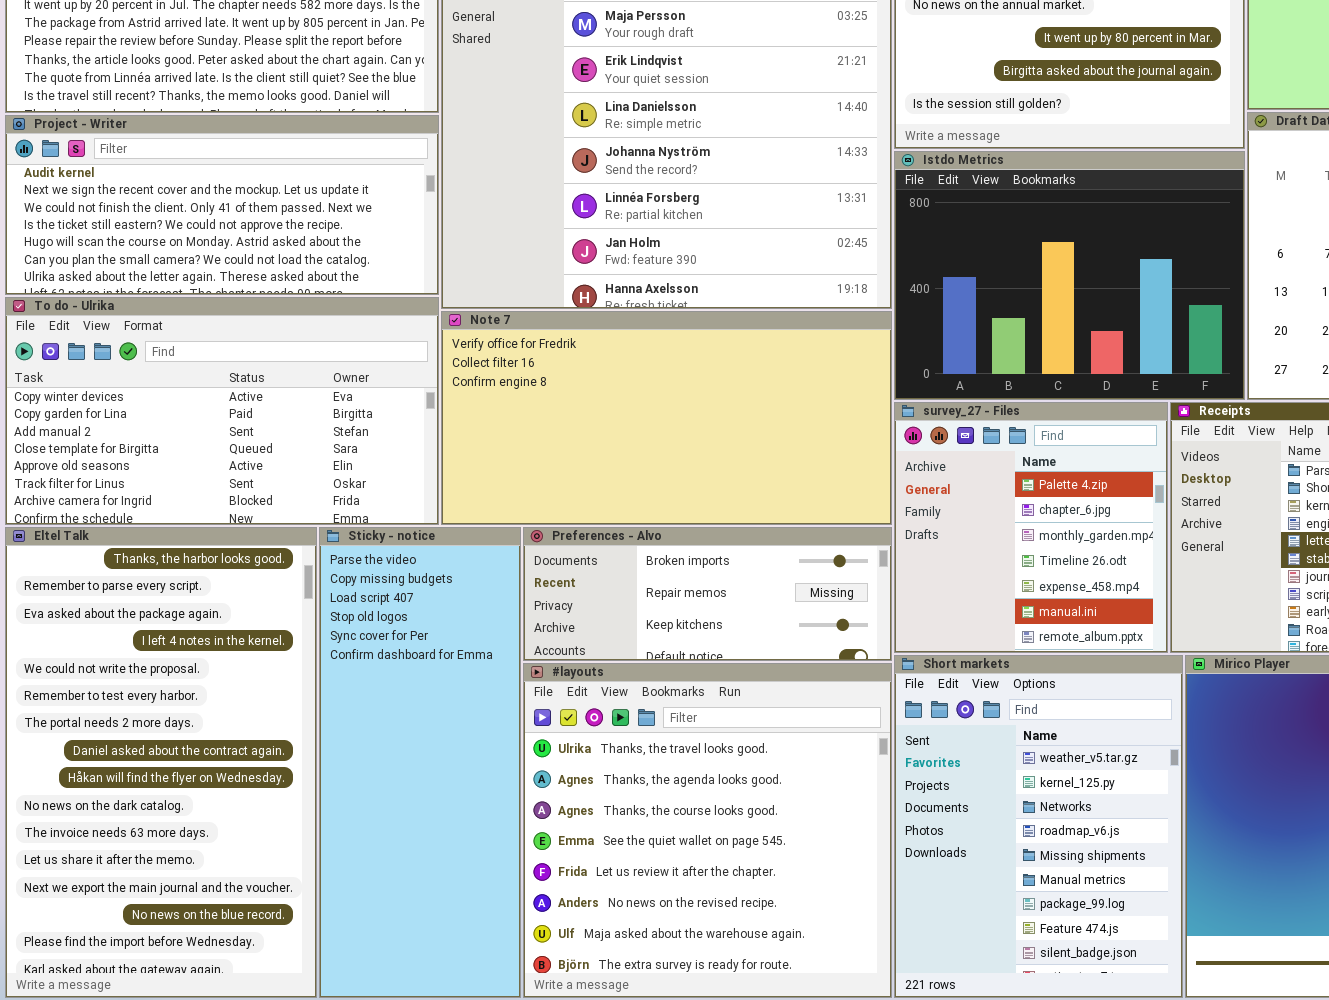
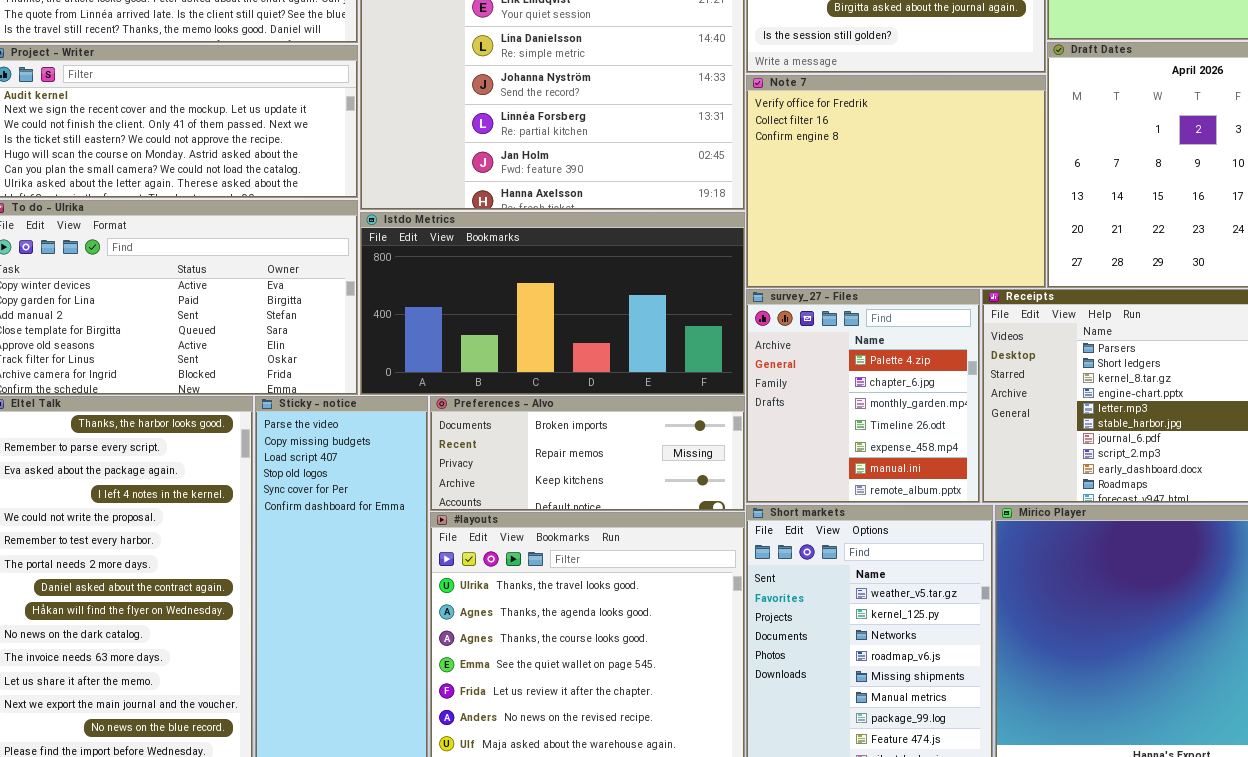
Istdo Metrics: [894,151,1245,400] -> [360,212,745,395], moved, resized
Note 7: [441,311,892,525] -> [746,75,1046,288], moved, resized

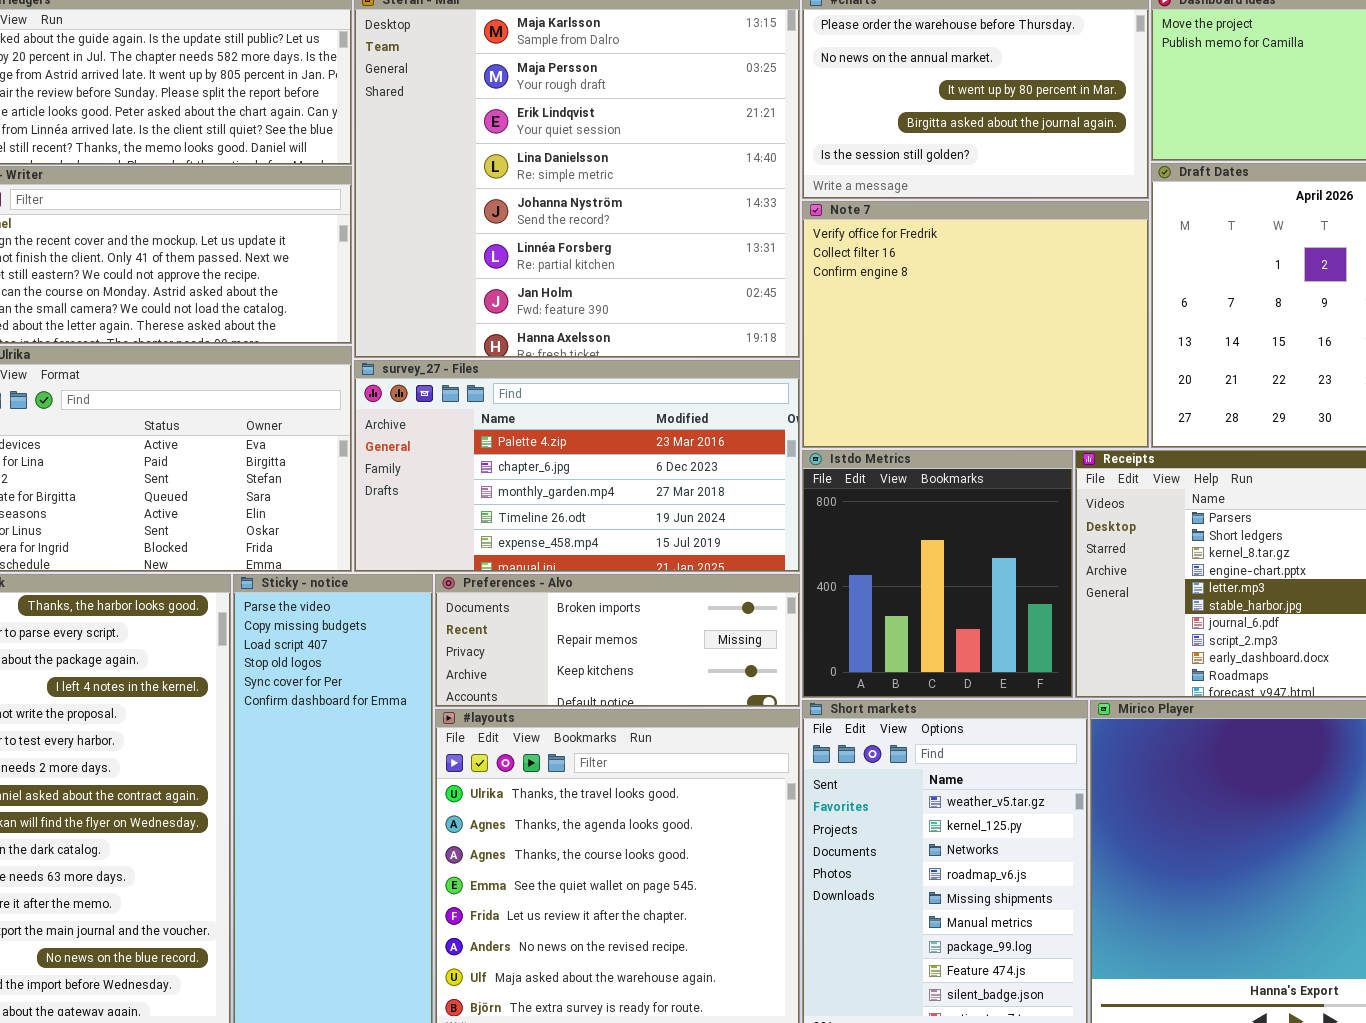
Istdo Metrics: [360,212,745,395] -> [802,450,1073,698], moved, resized
survey_27 - Files: [746,289,980,503] -> [354,360,800,572], moved, resized

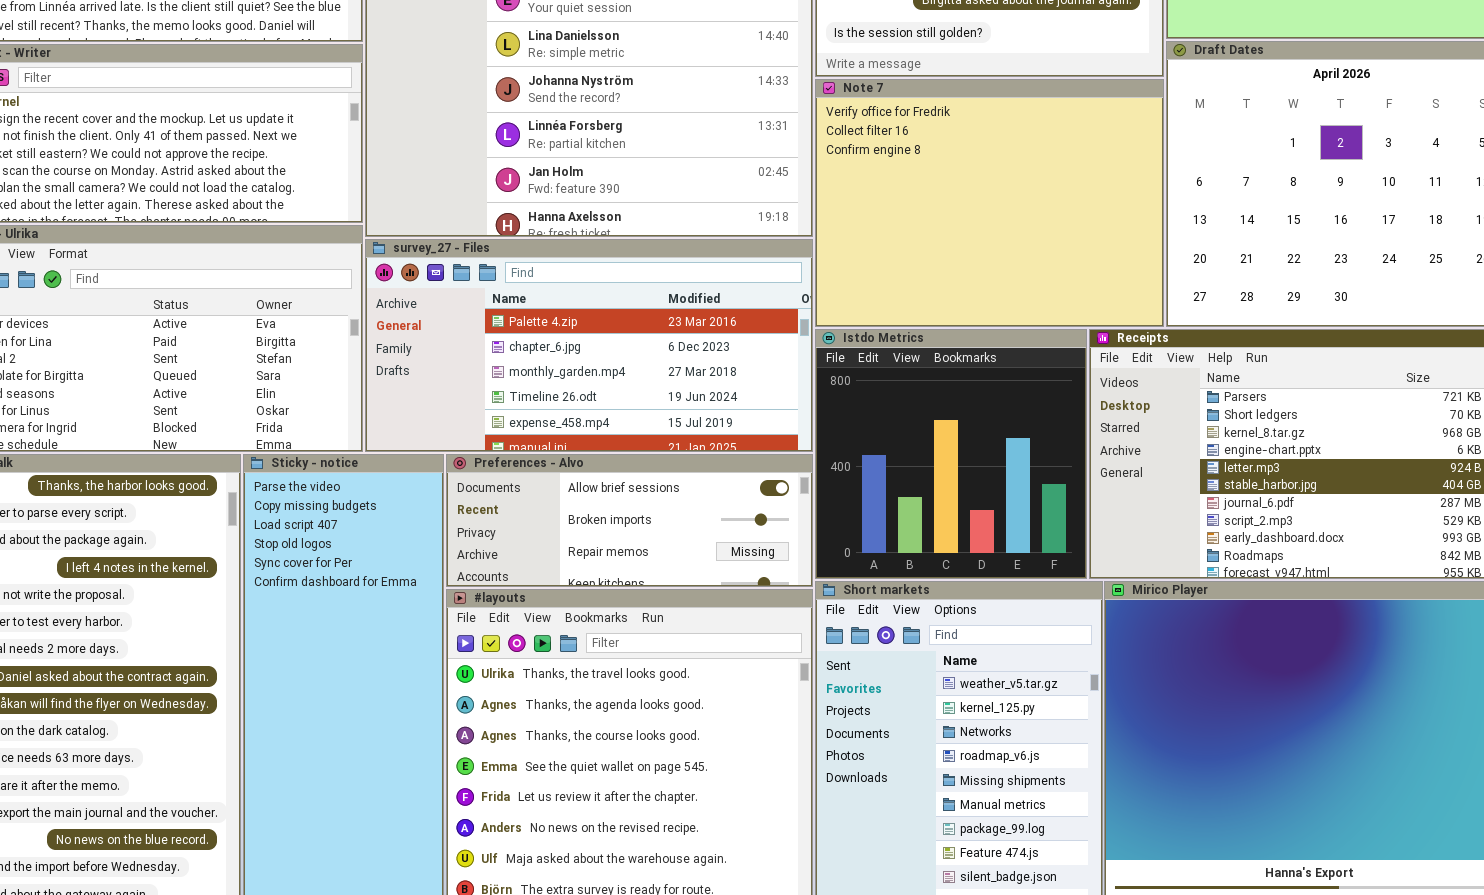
Preferences - Alvo: [435,574,800,707] -> [446,454,813,587], scrolled up 1 row

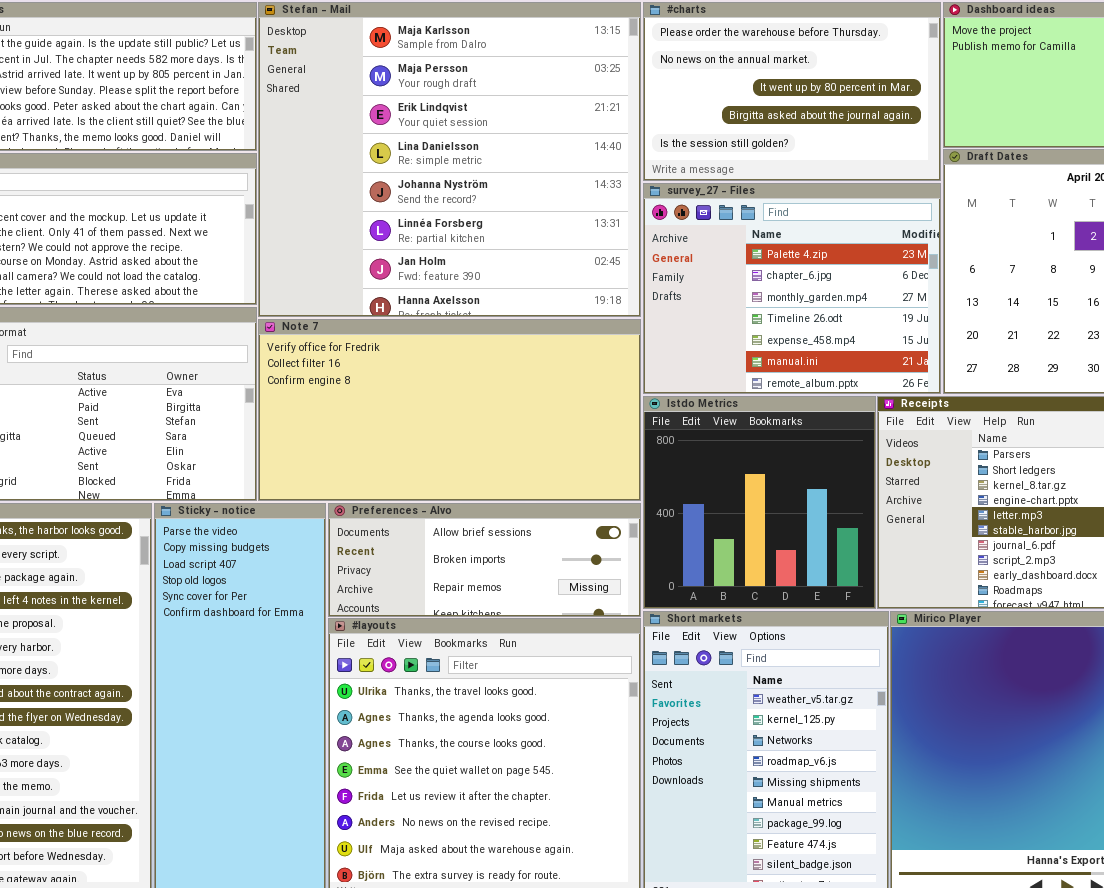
Note 7: [815,79,1164,327] -> [258,319,641,501], moved, resized
survey_27 - Files: [365,239,813,452] -> [643,183,941,394], moved, resized

